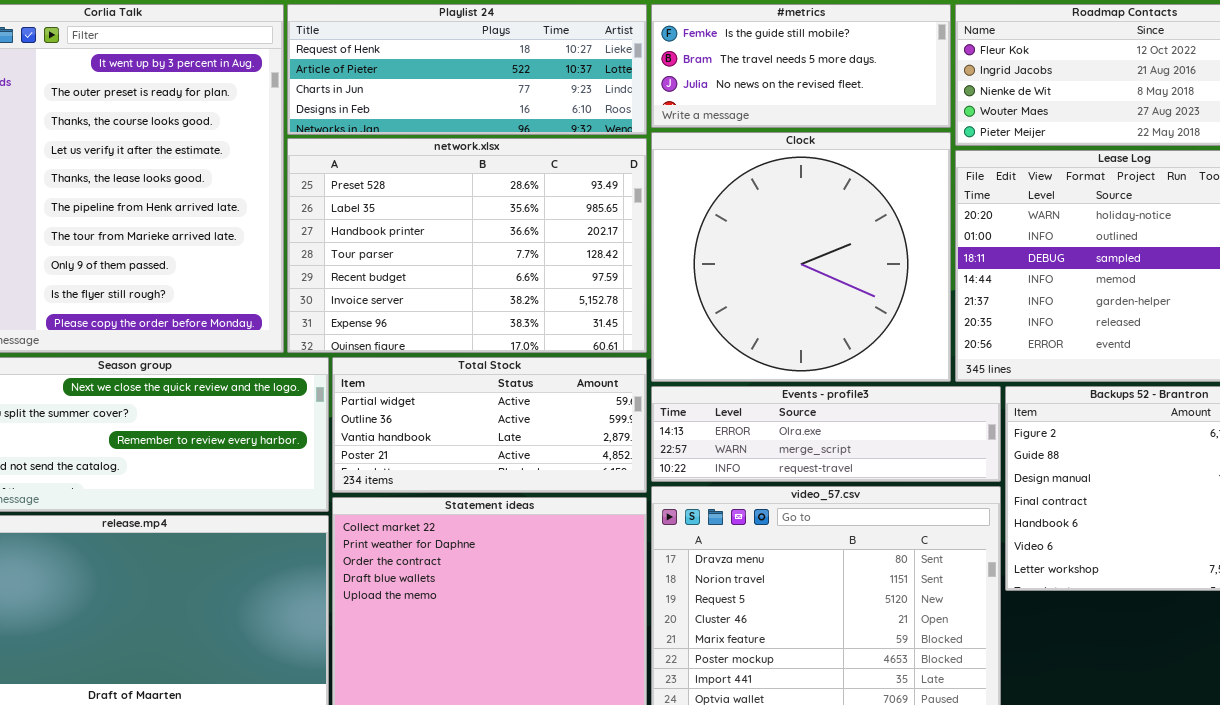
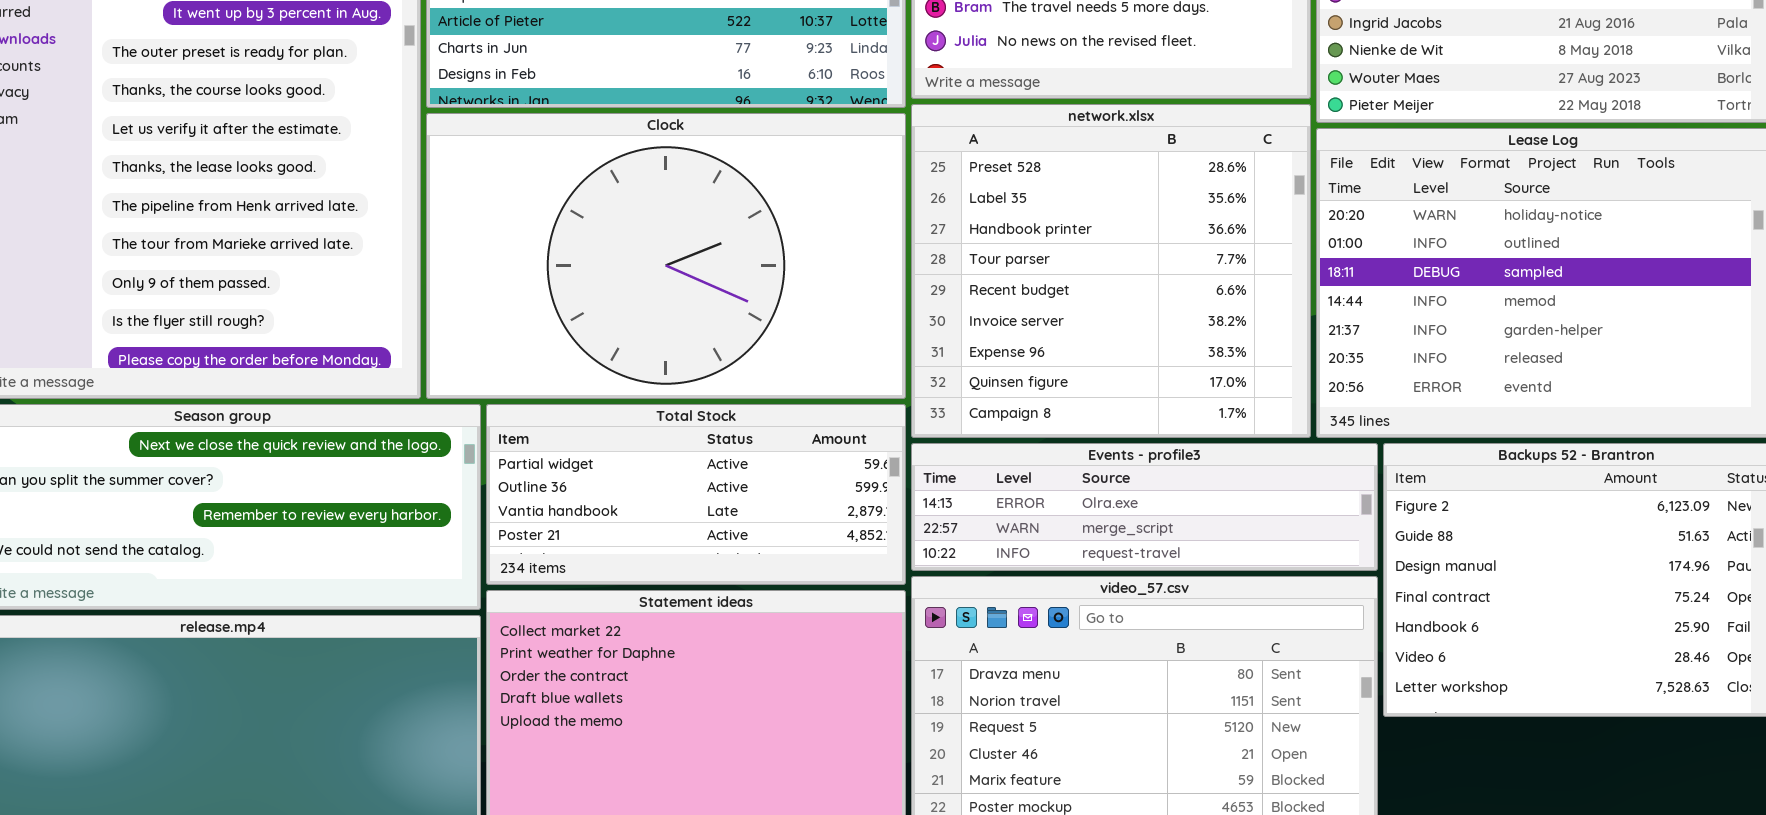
Clock: [651,132,951,382] -> [426,113,906,399], moved, resized
network.xlsx: [287,138,647,353] -> [911,104,1311,438], moved, resized

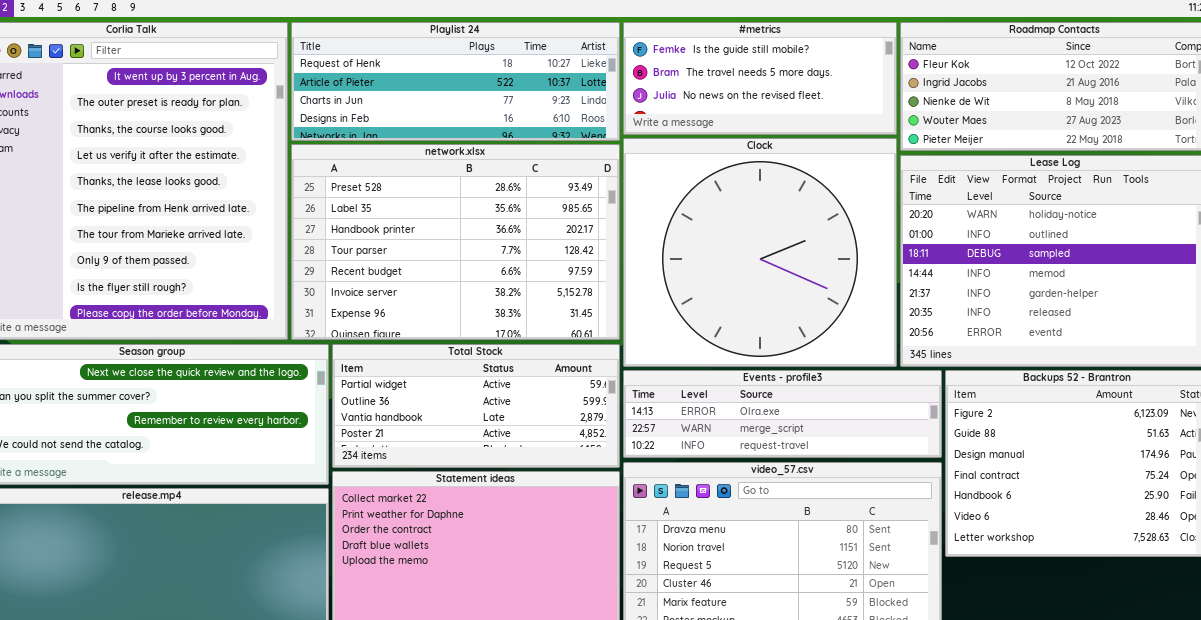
network.xlsx: [911,104,1311,438] -> [291,144,620,340], moved, resized
Clock: [426,113,906,399] -> [623,138,897,367], moved, resized

